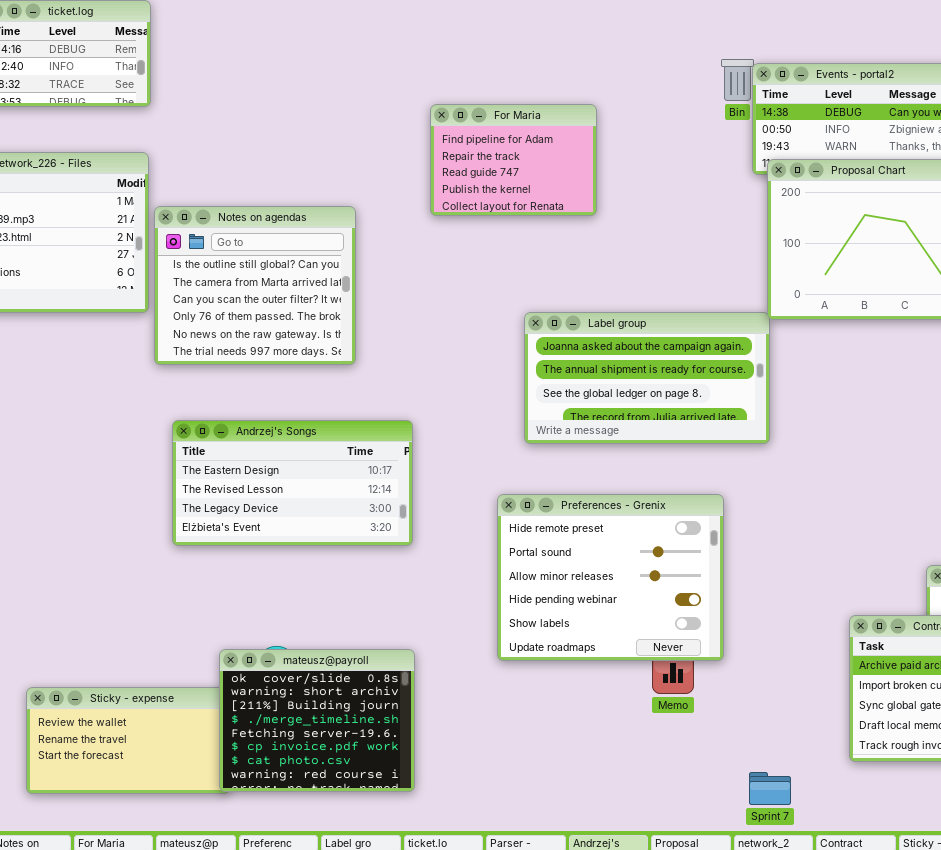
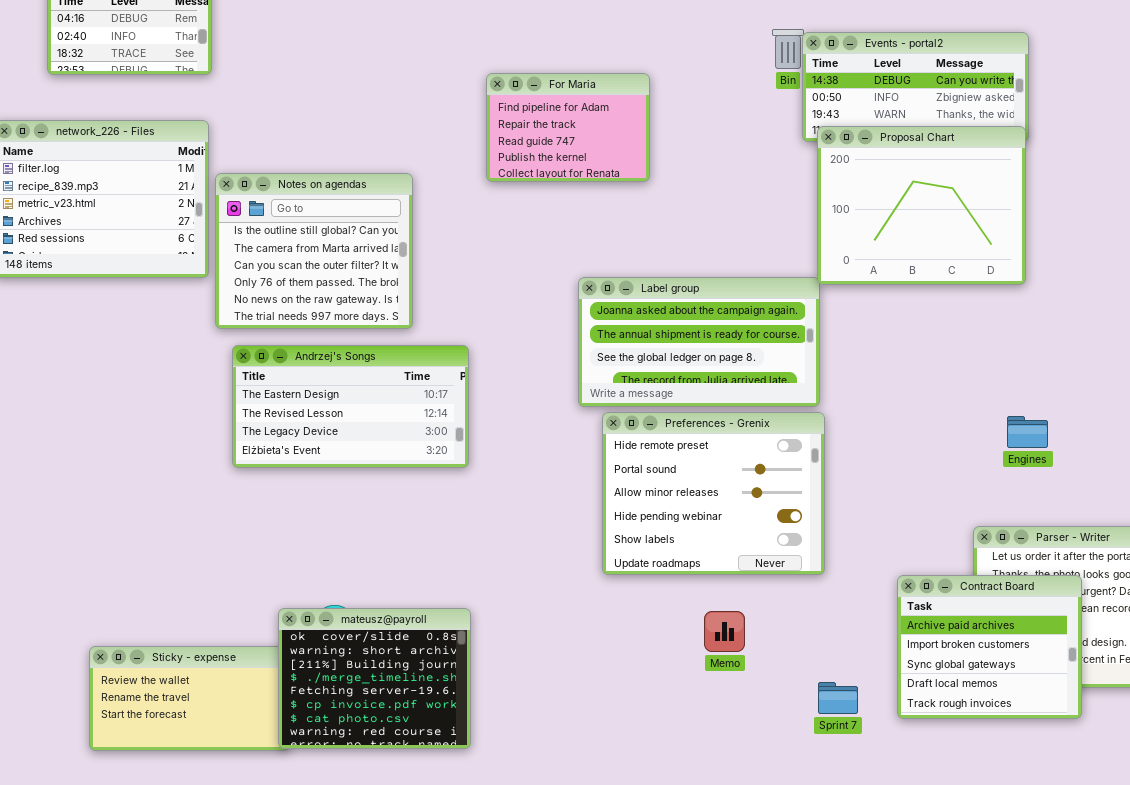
Andrzej's Songs: [172,420,413,546] -> [232,345,469,468], moved
Preferences - Grenix: [497,494,724,661] -> [602,412,825,575], moved
Sprint 7: [749,772,791,805] -> [818,682,858,714], moved

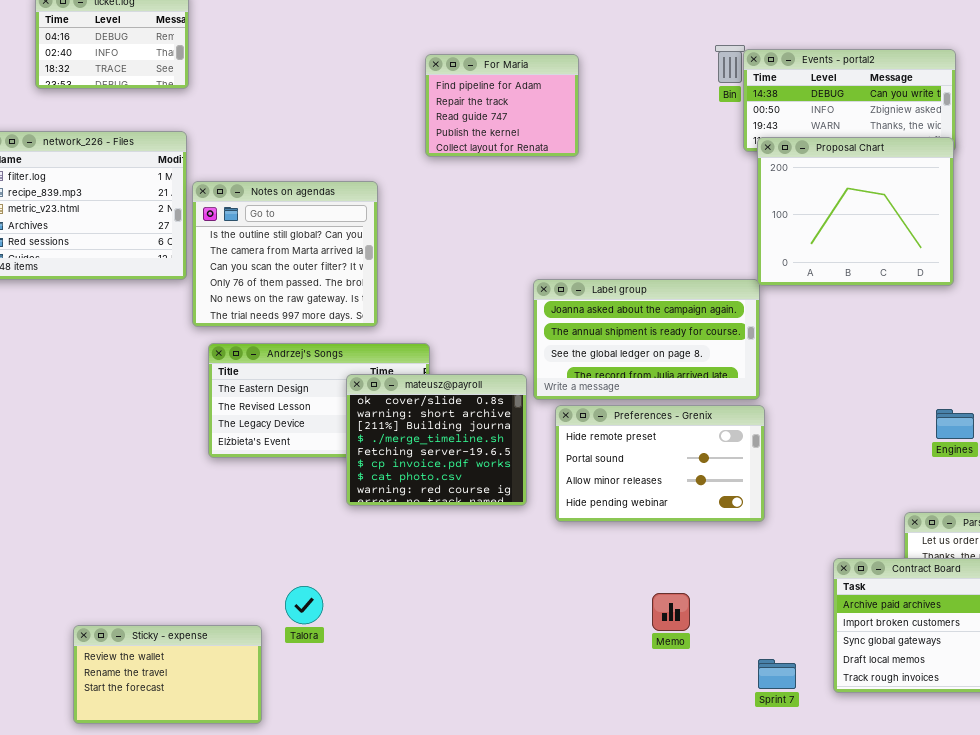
For Maria: [486,73,650,182] -> [425,54,579,157], moved
Preferences - Grenix: [602,412,825,575] -> [555,405,765,522], resized
mateusz@payroll: [278,608,471,749] -> [346,374,527,506], moved

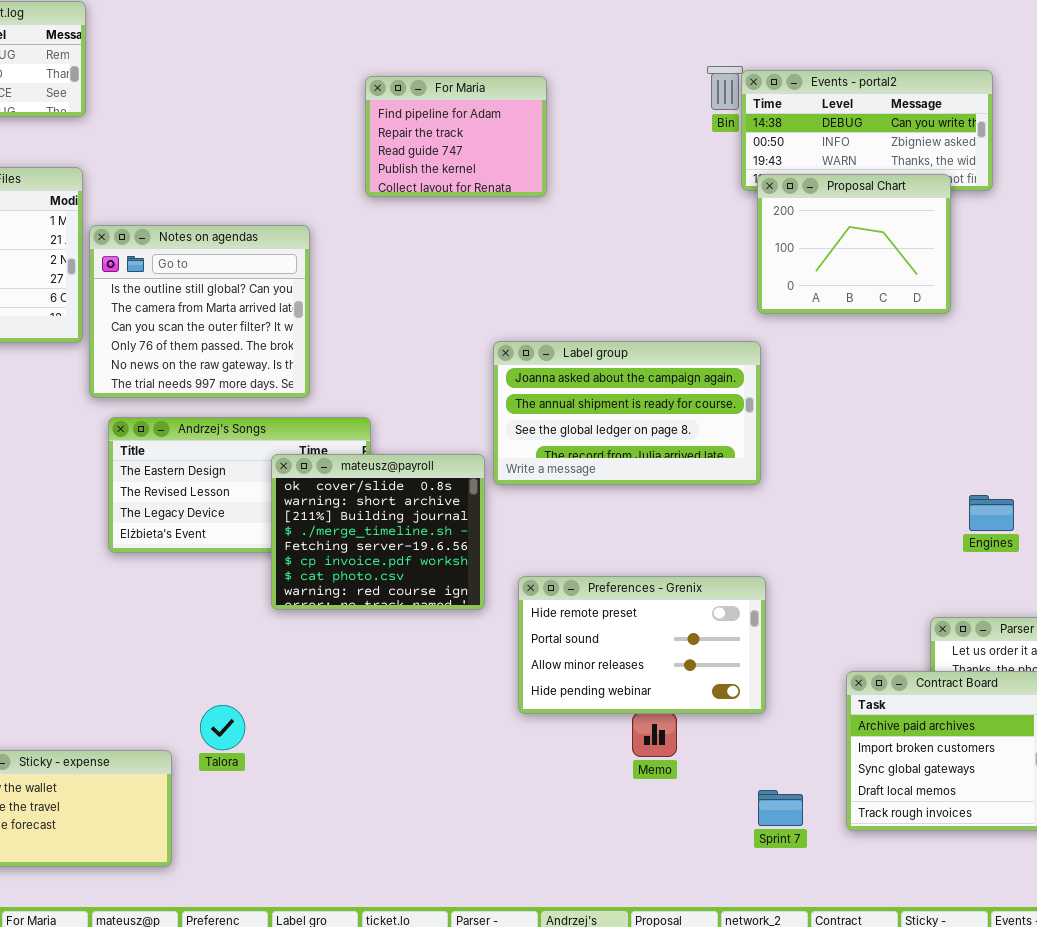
Proposal Chart: [757,137,954,286] -> [757,174,951,314], resized
Preferences - Grenix: [555,405,765,522] -> [518,576,766,714], moved

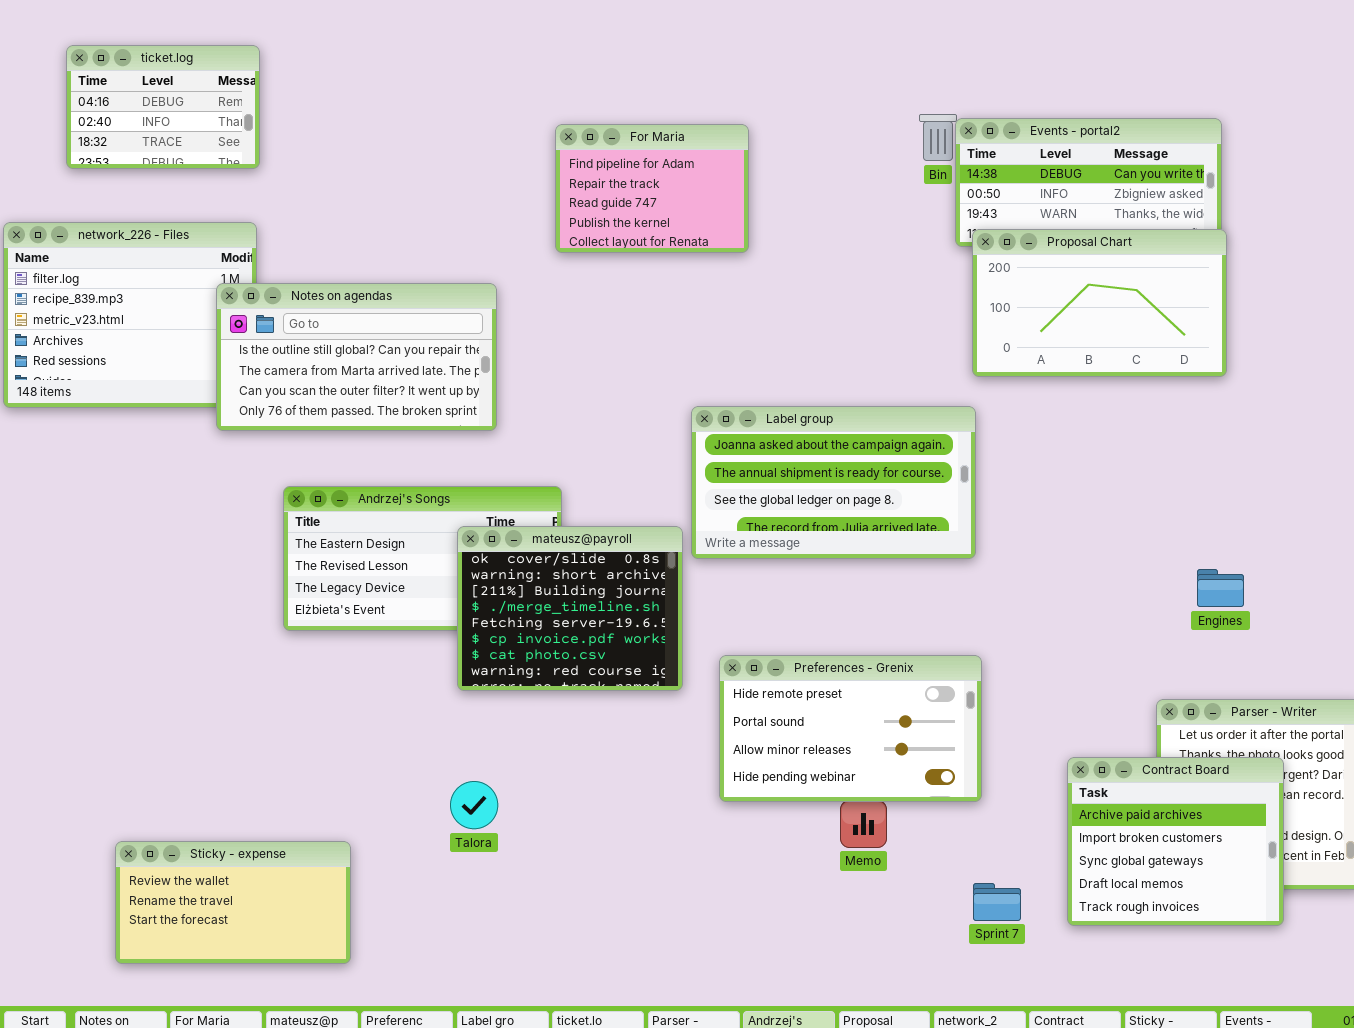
Proposal Chart: [757,174,951,314] -> [972,229,1227,377], resized
Notes on agendas: [89,225,310,398] -> [216,283,497,431], resized
Talora: [200,705,245,750] -> [450,781,498,829], moved

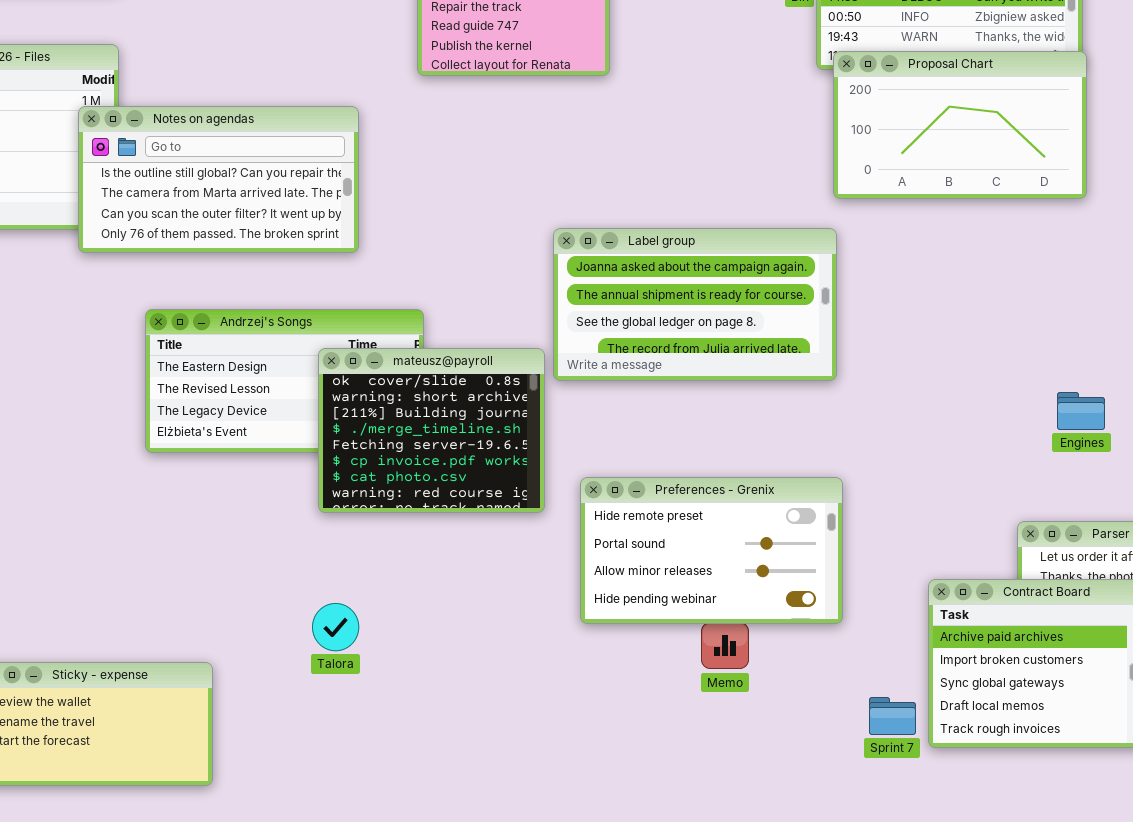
Sprint 7: [973,883,1021,921] -> [869,697,916,735], moved

